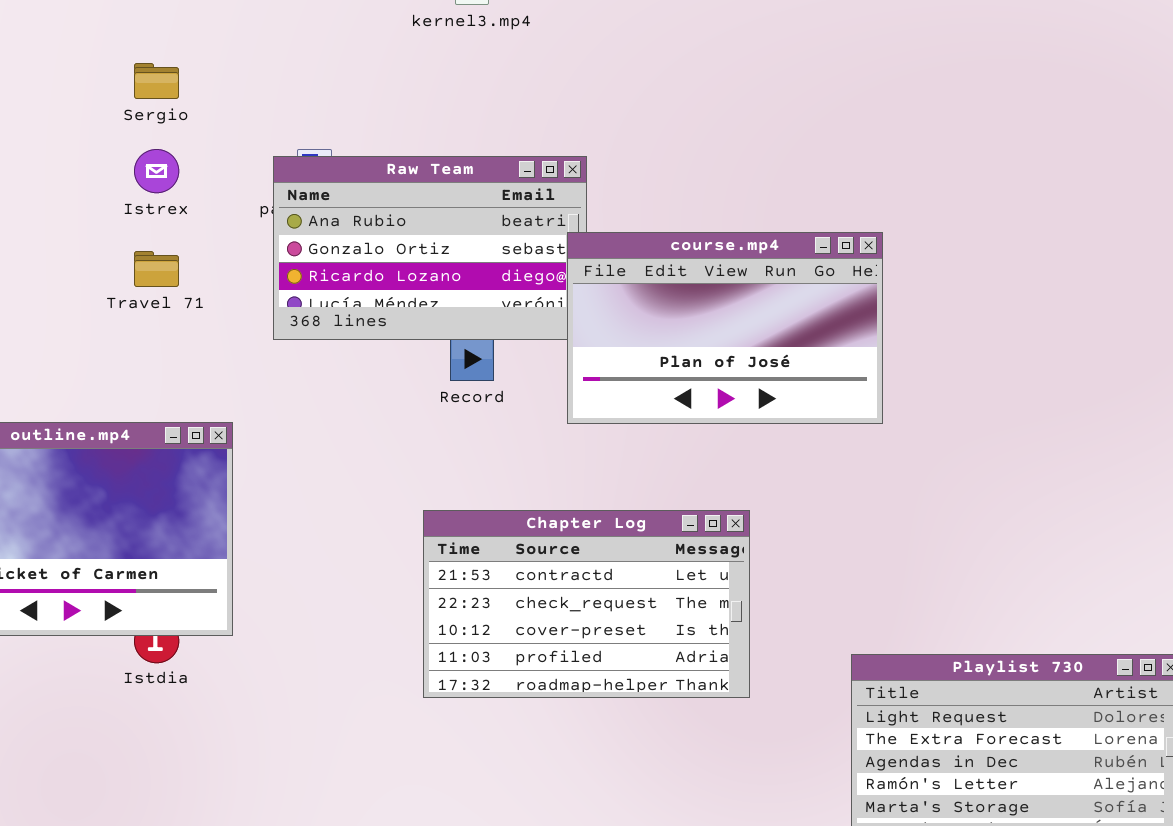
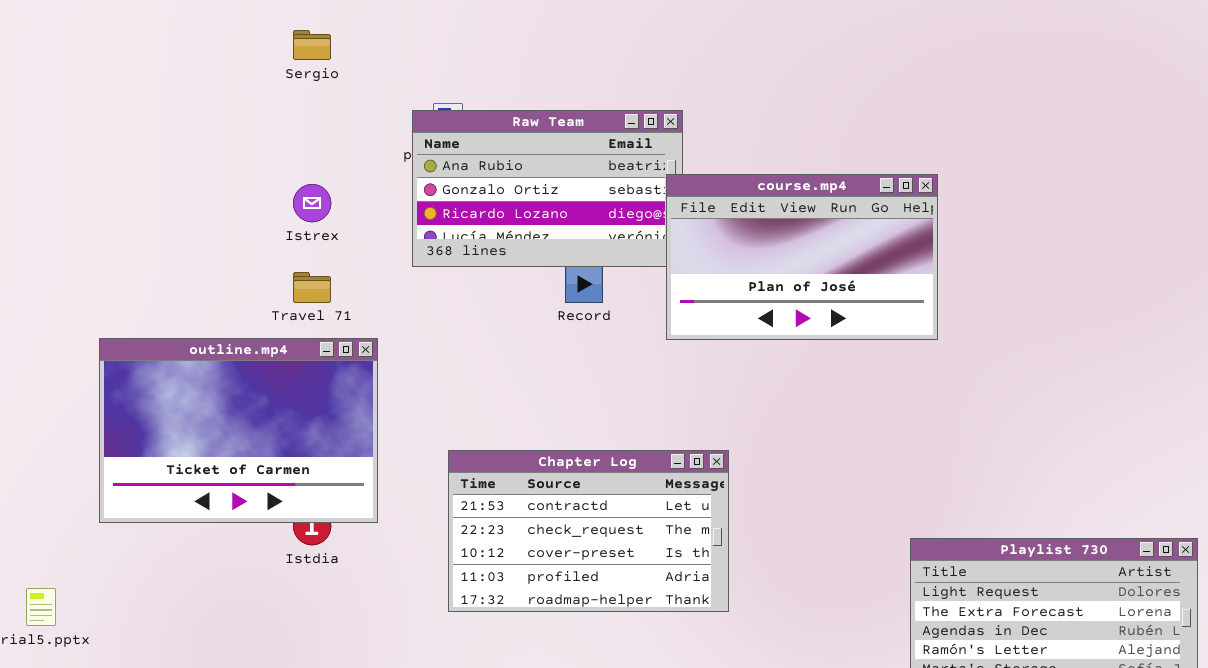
Istrex: [134,149,179,193] -> [293,184,331,222], moved
Travel 71: [134,251,179,287] -> [293,272,331,303], moved
Chapter Log: [423,510,750,698] -> [448,450,729,612], moved

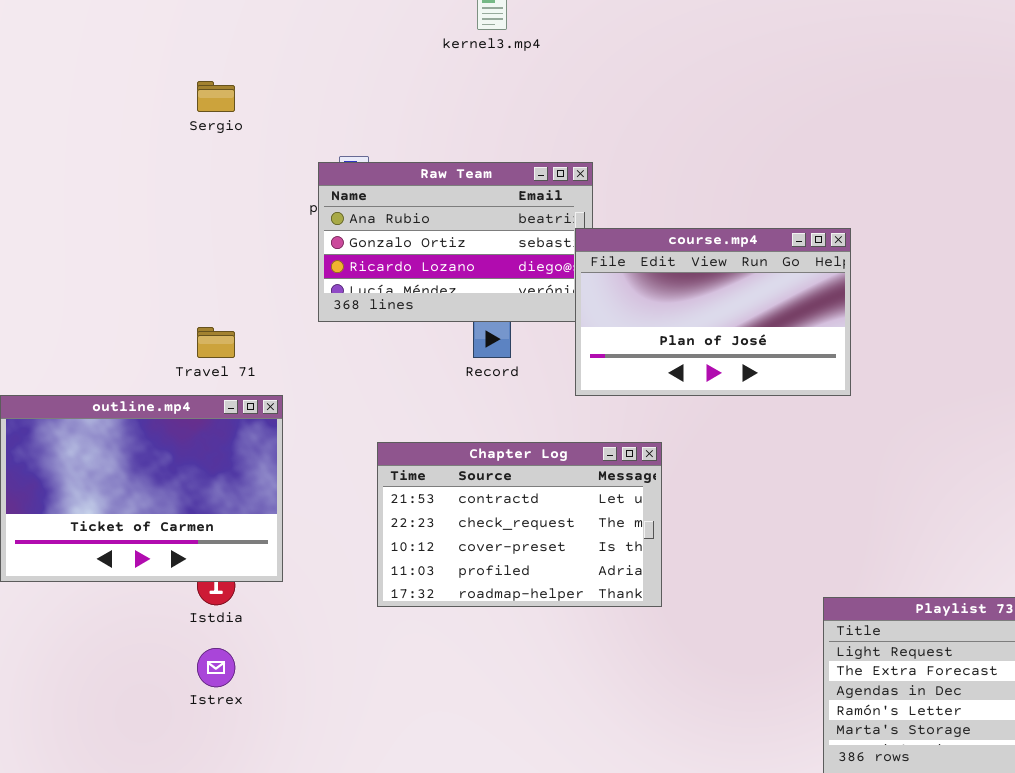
Istrex: [293,184,331,222] -> [197,648,235,687], moved
Chapter Log: [448,450,729,612] -> [377,442,662,607], moved

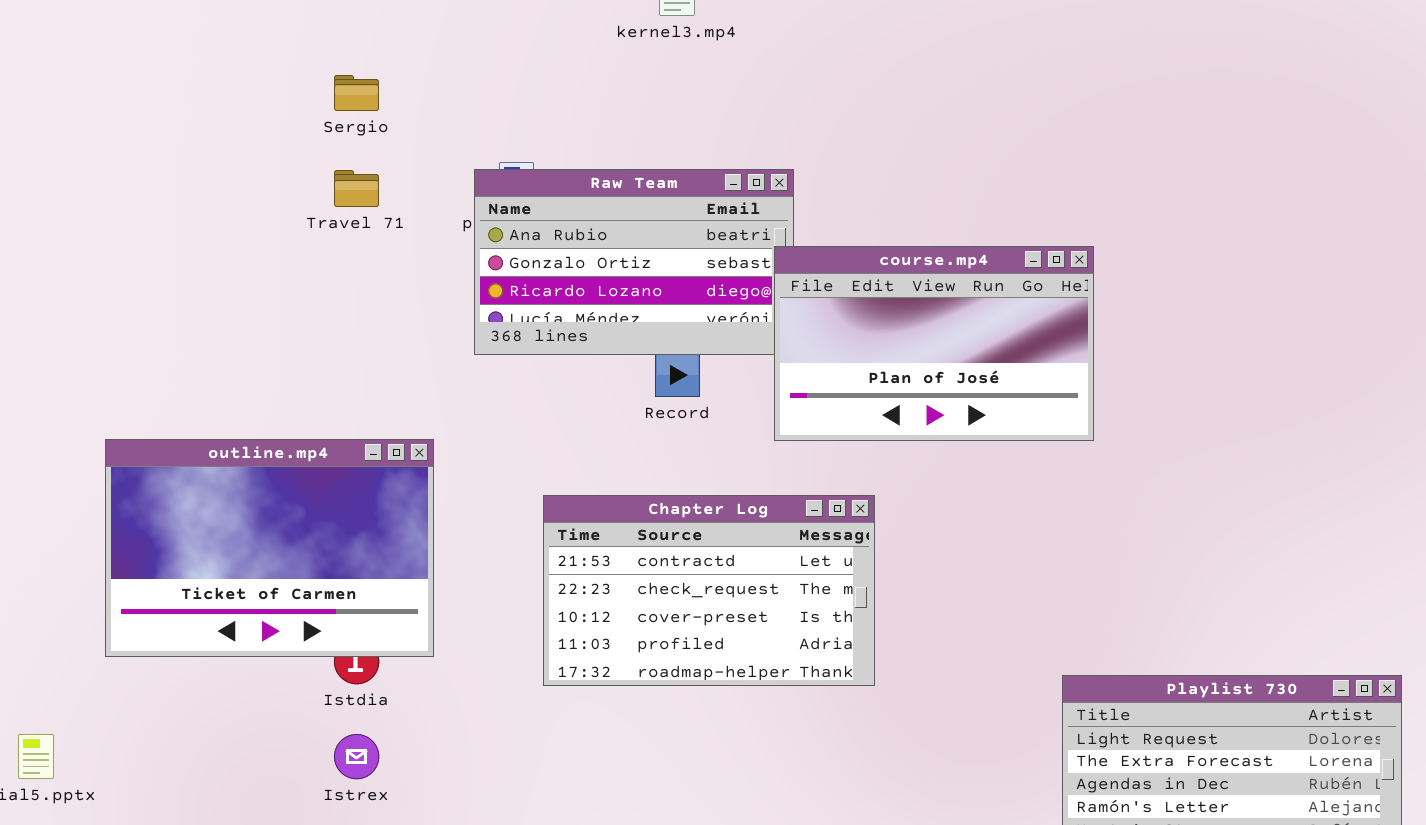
Travel 71: [197,327,235,358] -> [334,170,379,207], moved

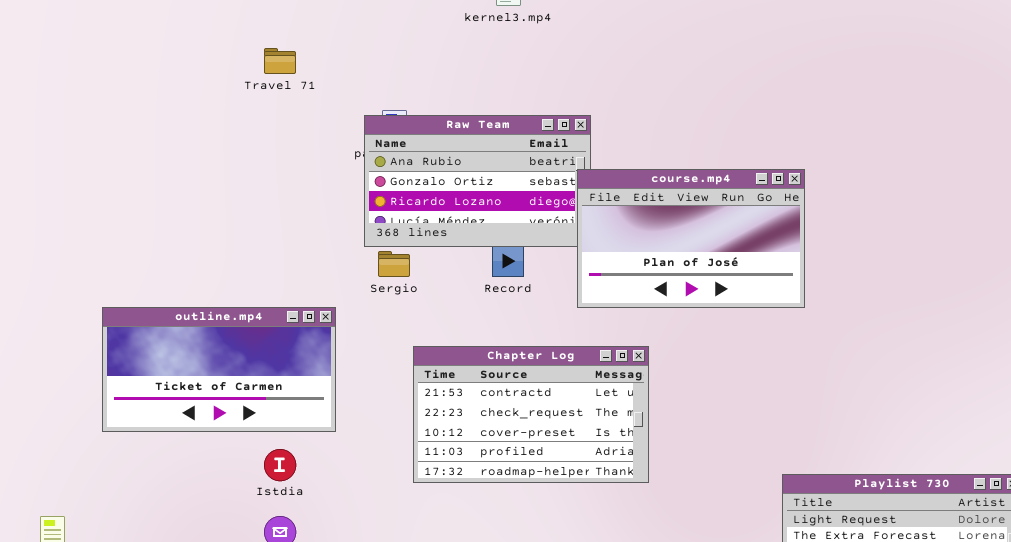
Sergio: [334,75,379,111] -> [378,251,410,277], moved
Travel 71: [334,170,379,207] -> [264,48,296,74], moved
outline.mp4: [105,439,434,657] -> [102,307,336,432], resized

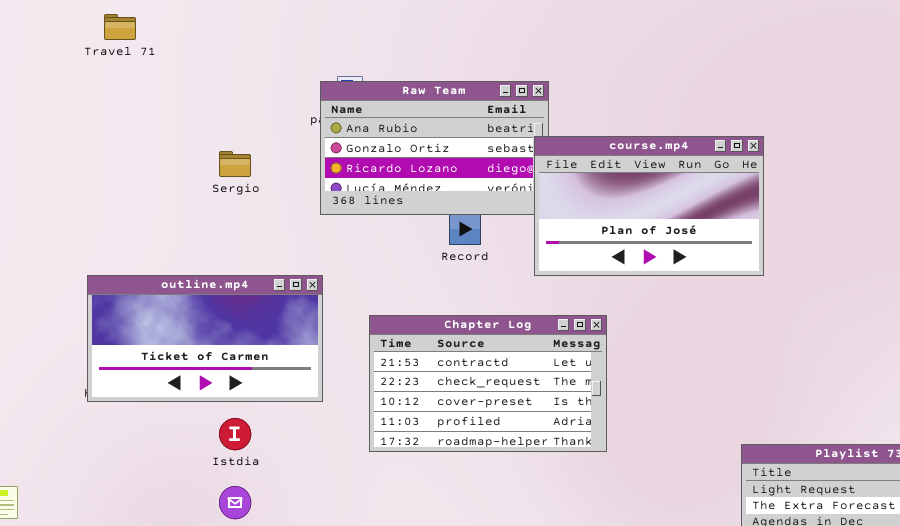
Travel 71: [264,48,296,74] -> [104,14,136,40], moved
Sergio: [378,251,410,277] -> [219,151,251,177], moved
outline.mp4: [102,307,336,432] -> [87,275,323,402], moved

